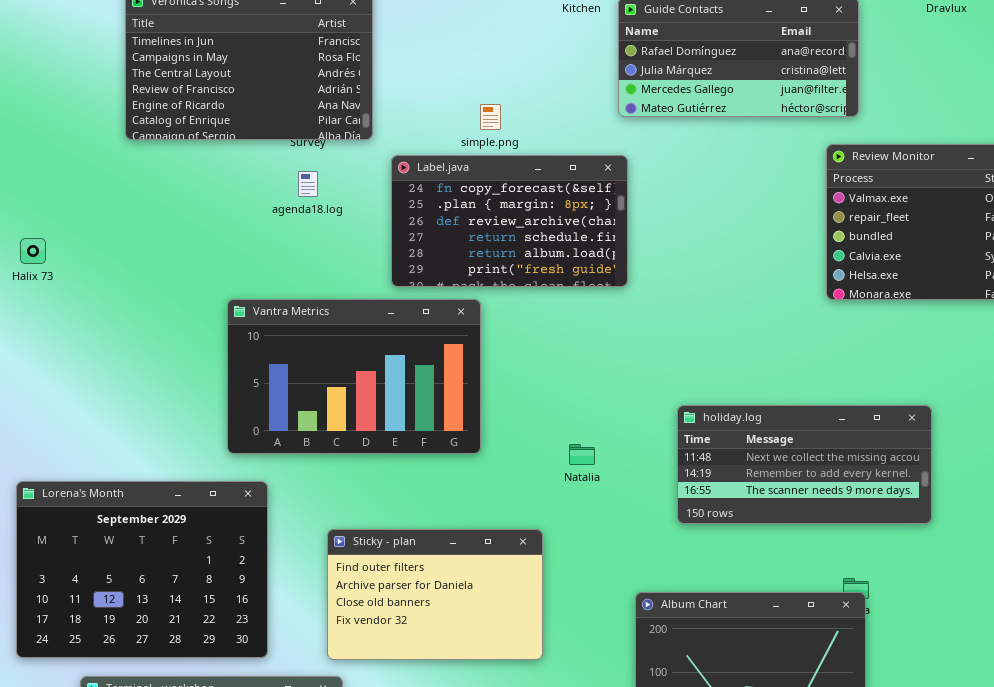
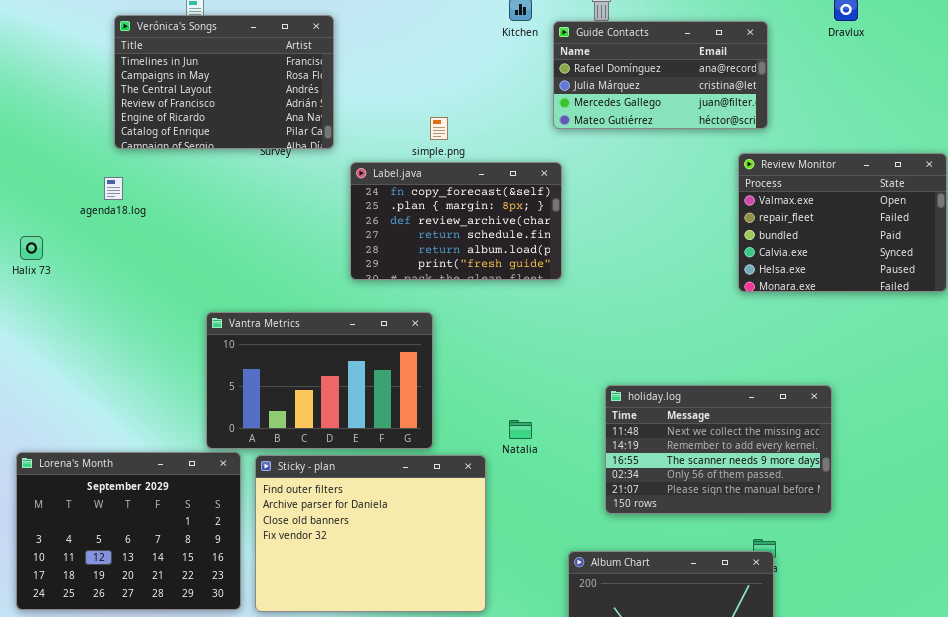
agenda18.log: [298,171,318,197] -> [104,177,123,200], moved
Vantra Metrics: [227,299,481,454] -> [206,312,433,449], moved
holiday.log: [677,405,932,524] -> [605,385,832,514], resized
Sticky - plan: [327,529,543,660] -> [255,455,486,612], resized

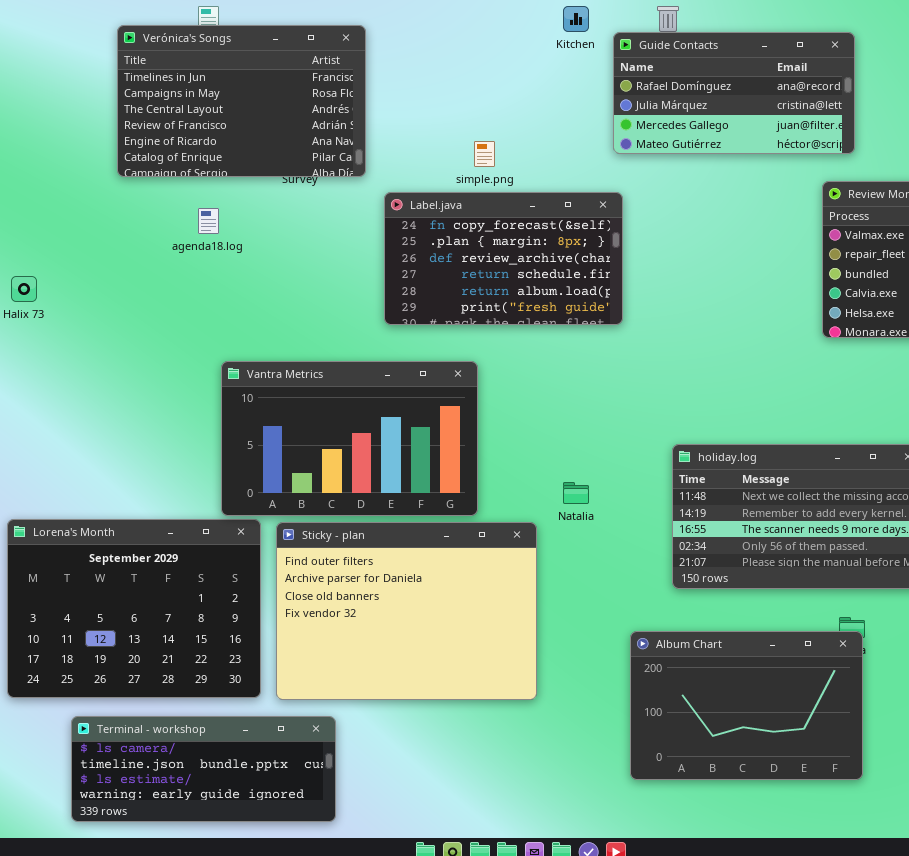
agenda18.log: [104,177,123,200] -> [198,208,219,234], moved

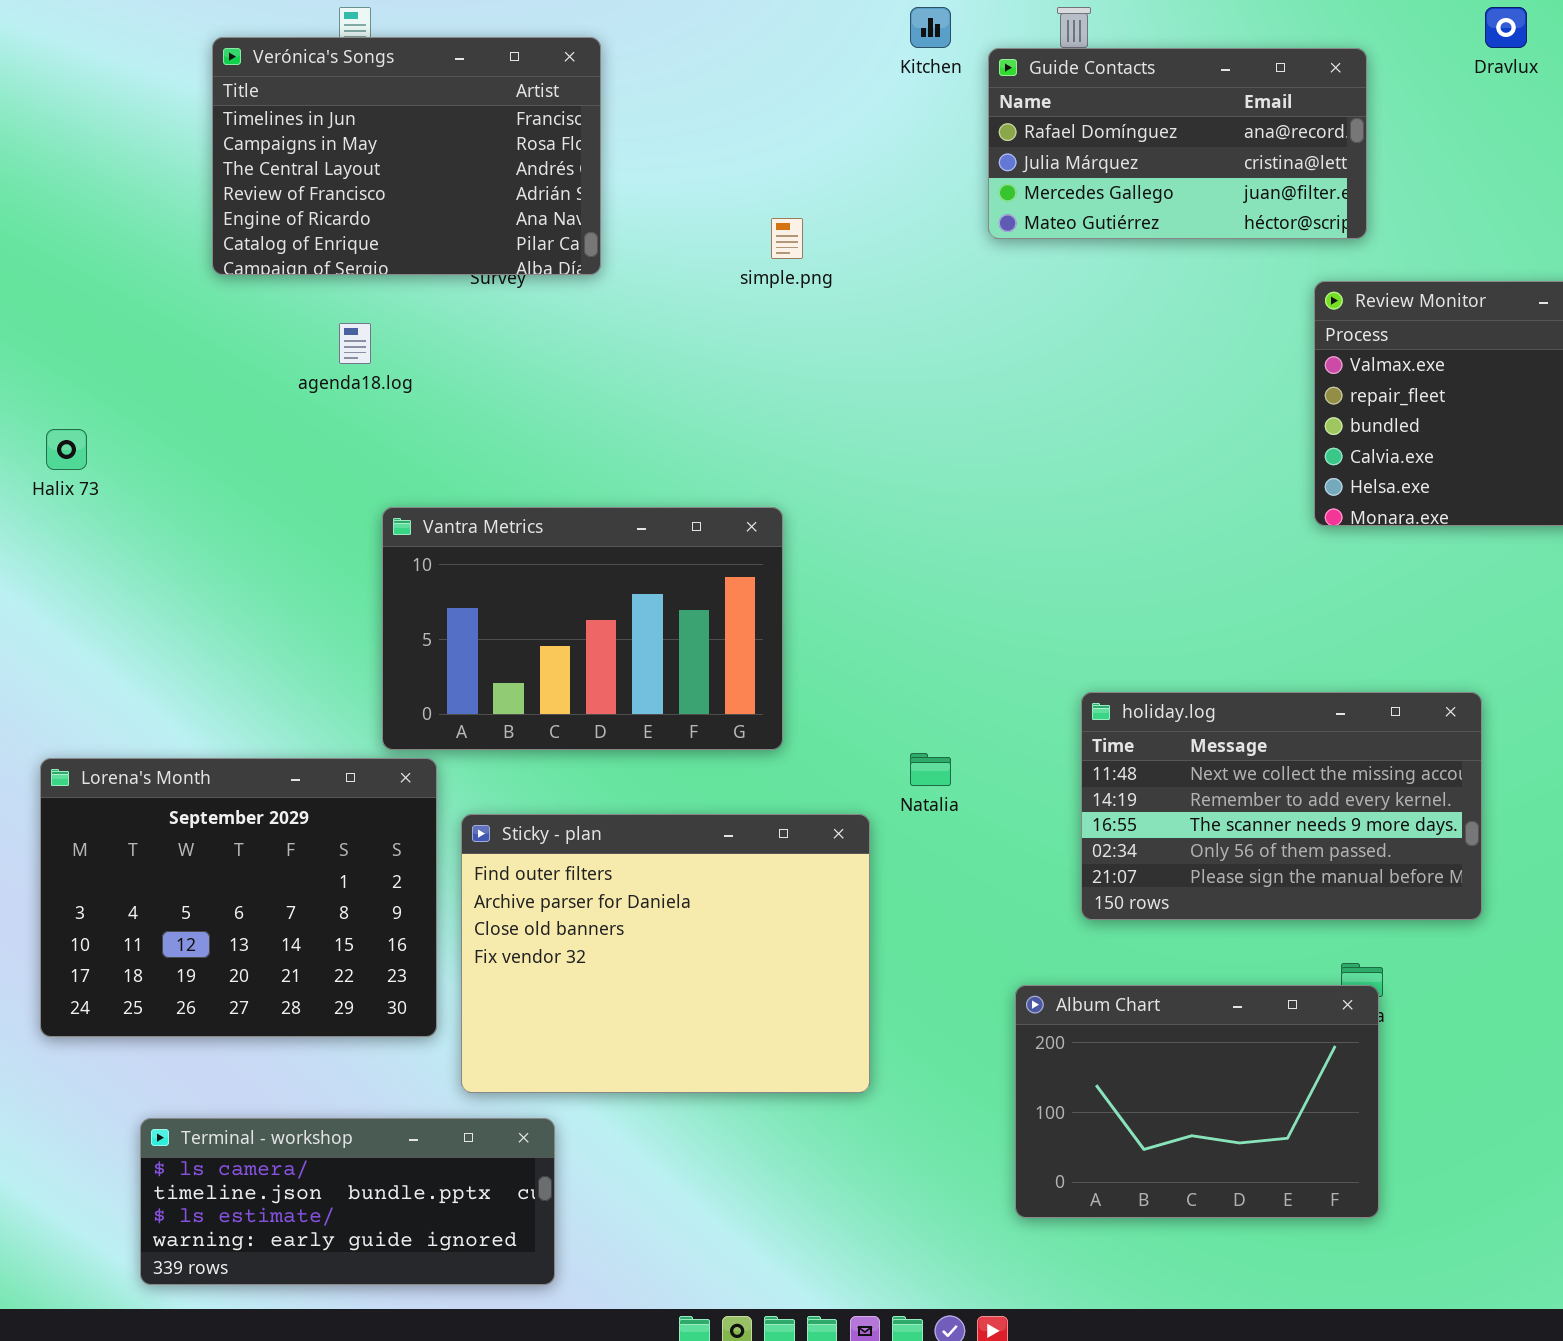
Label.java: [384,192,623,325] -> none, closed
Vantra Metrics: [221,361,478,516] -> [382,507,783,750], moved
Lorena's Month: [7,519,261,698] -> [40,758,437,1037], moved

